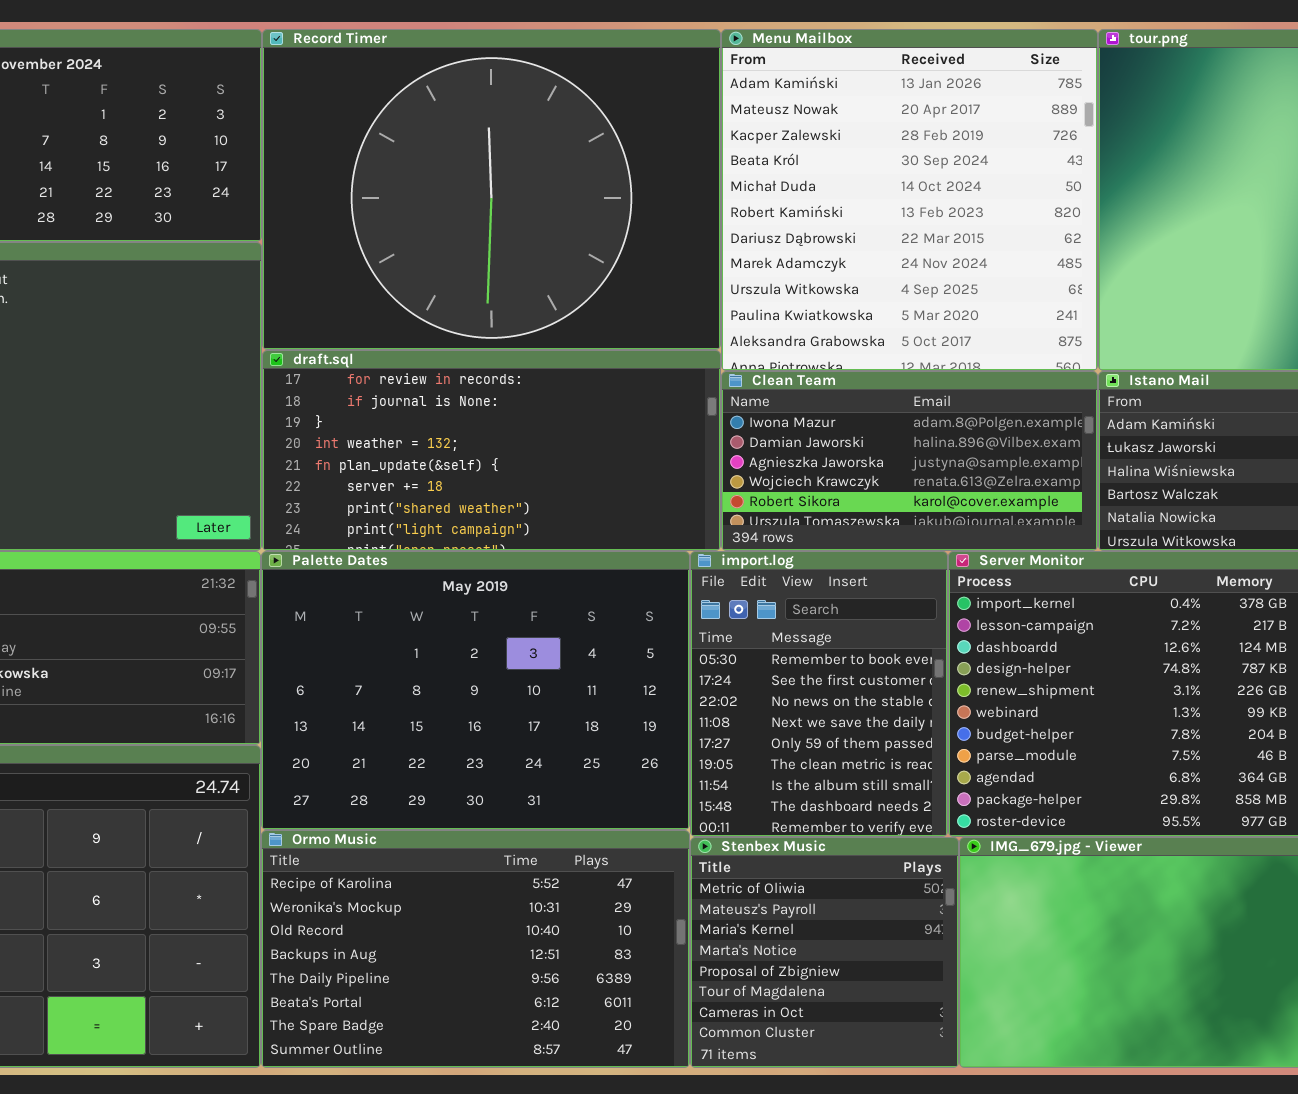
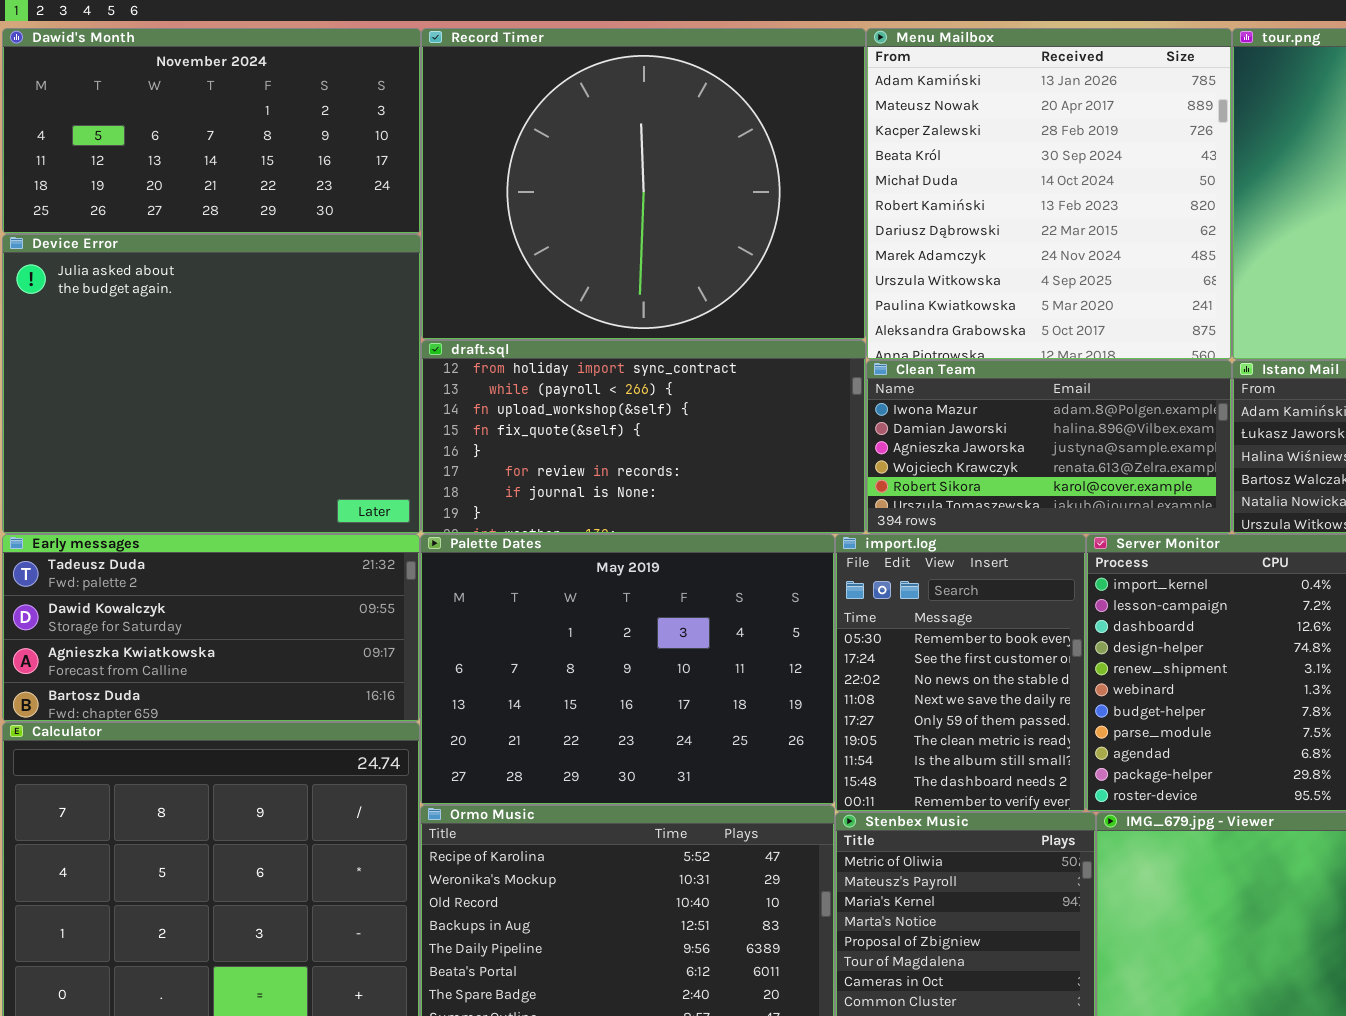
draft.sql: [262,350,721,551] -> [421,340,866,534], scrolled up 5 rows

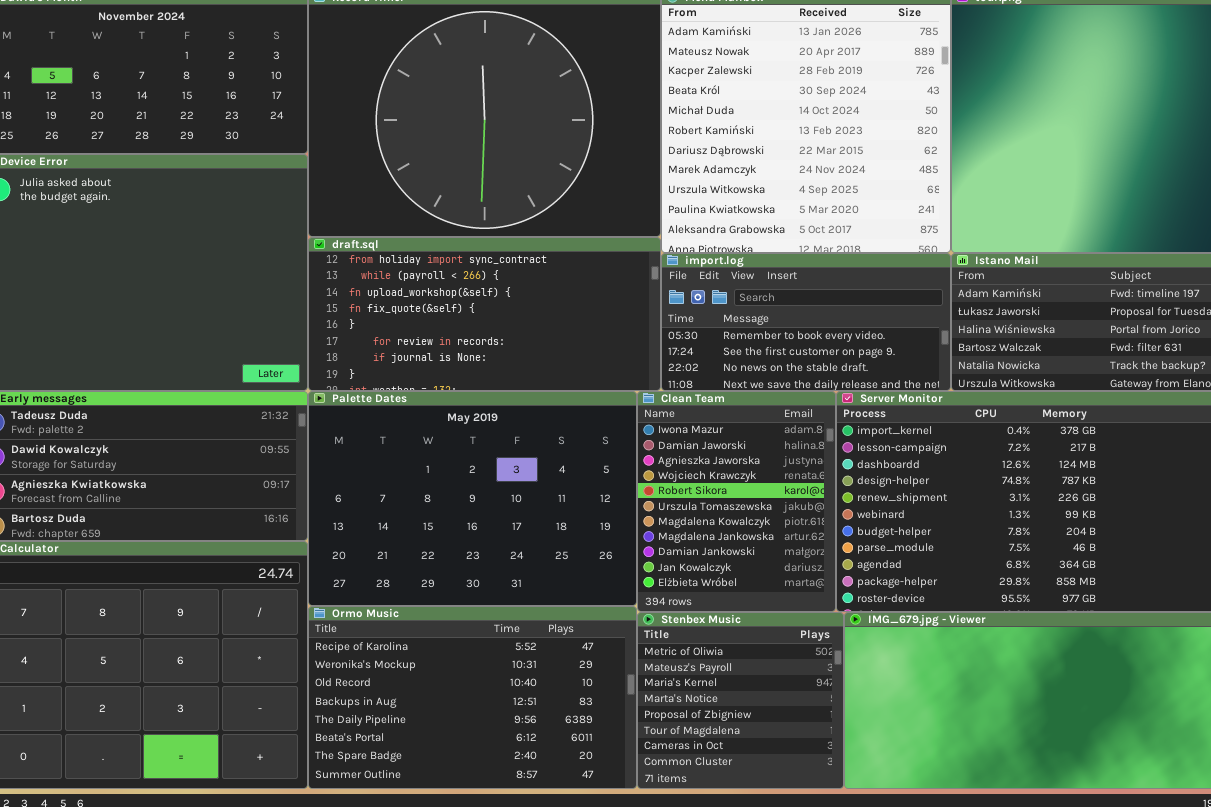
Clean Team: [866,360,1232,534] -> [637,391,836,612], moved, resized
import.log: [835,534,1086,812] -> [661,253,951,391], moved, resized

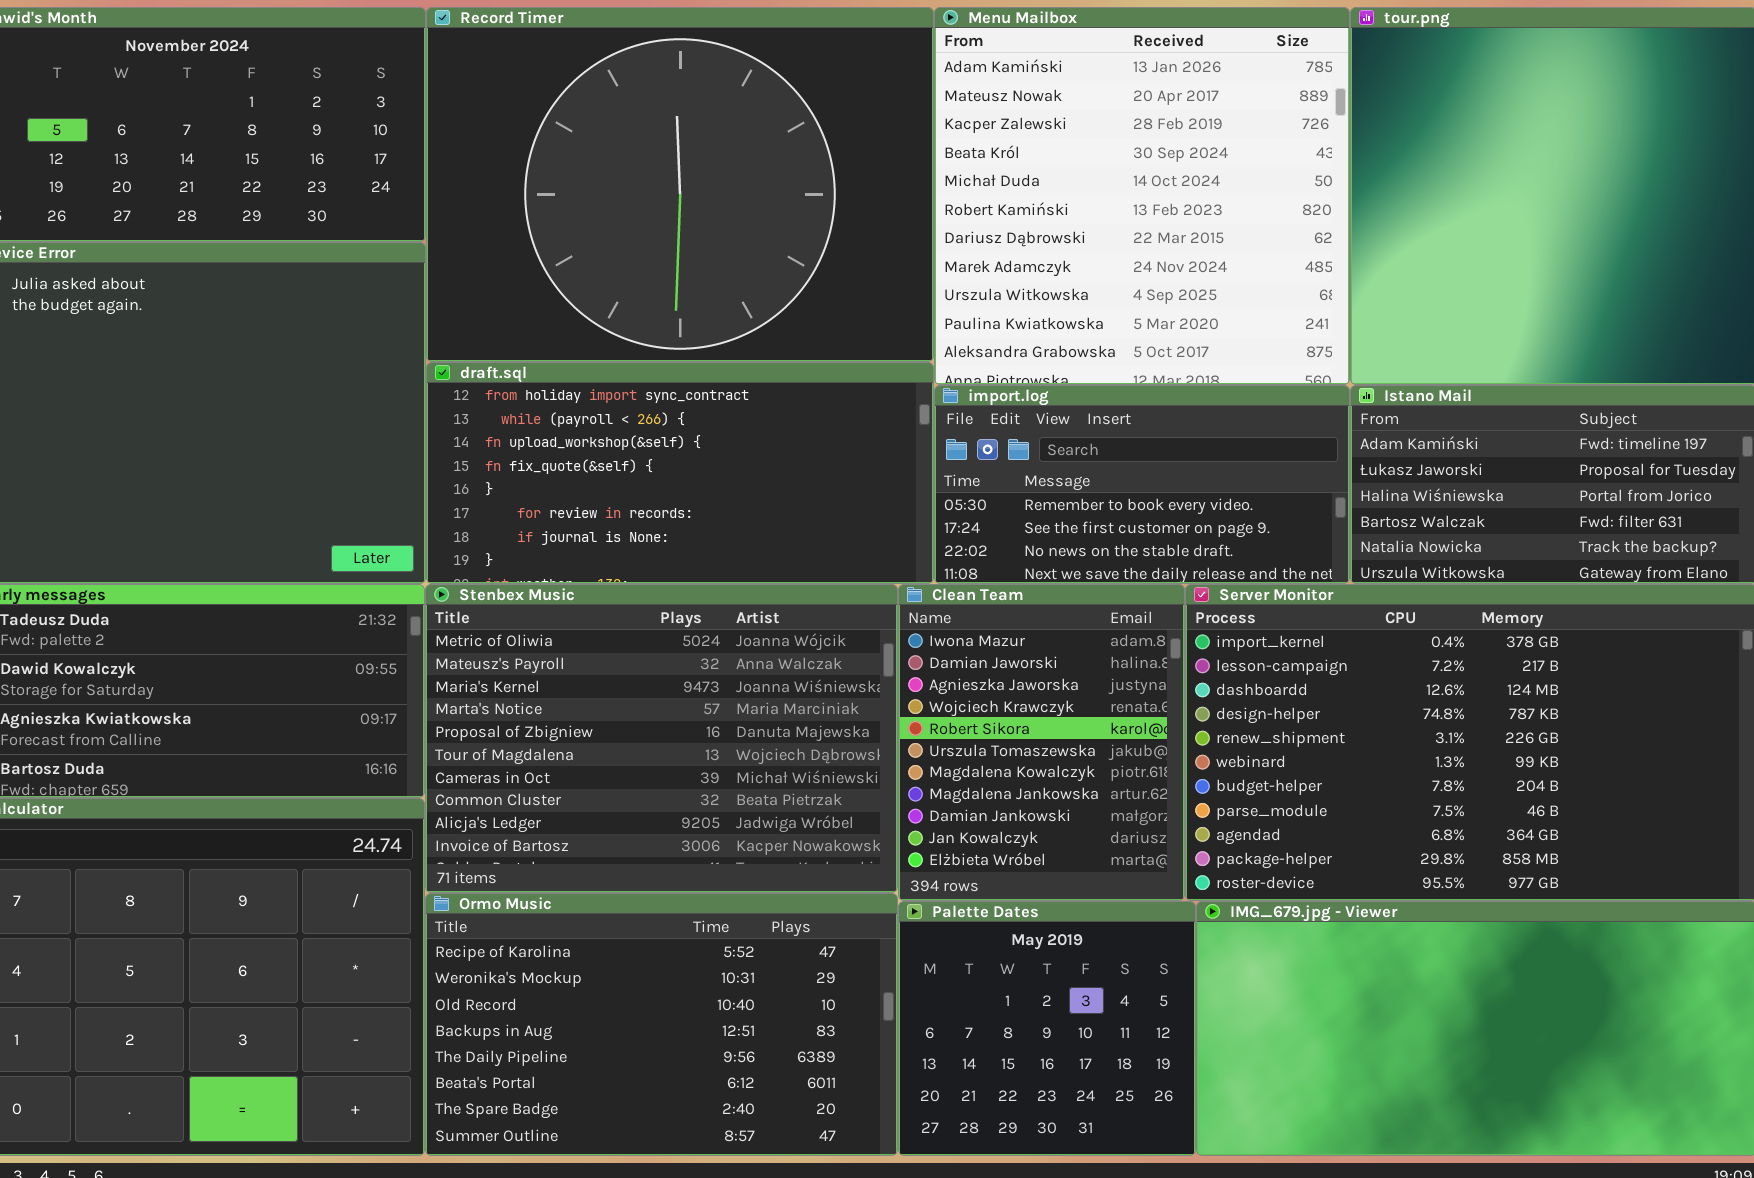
Palette Dates: [308,391,637,606] -> [898,901,1196,1156], moved, resized
Stenbex Music: [637,612,844,789] -> [425,584,898,893], moved, resized

